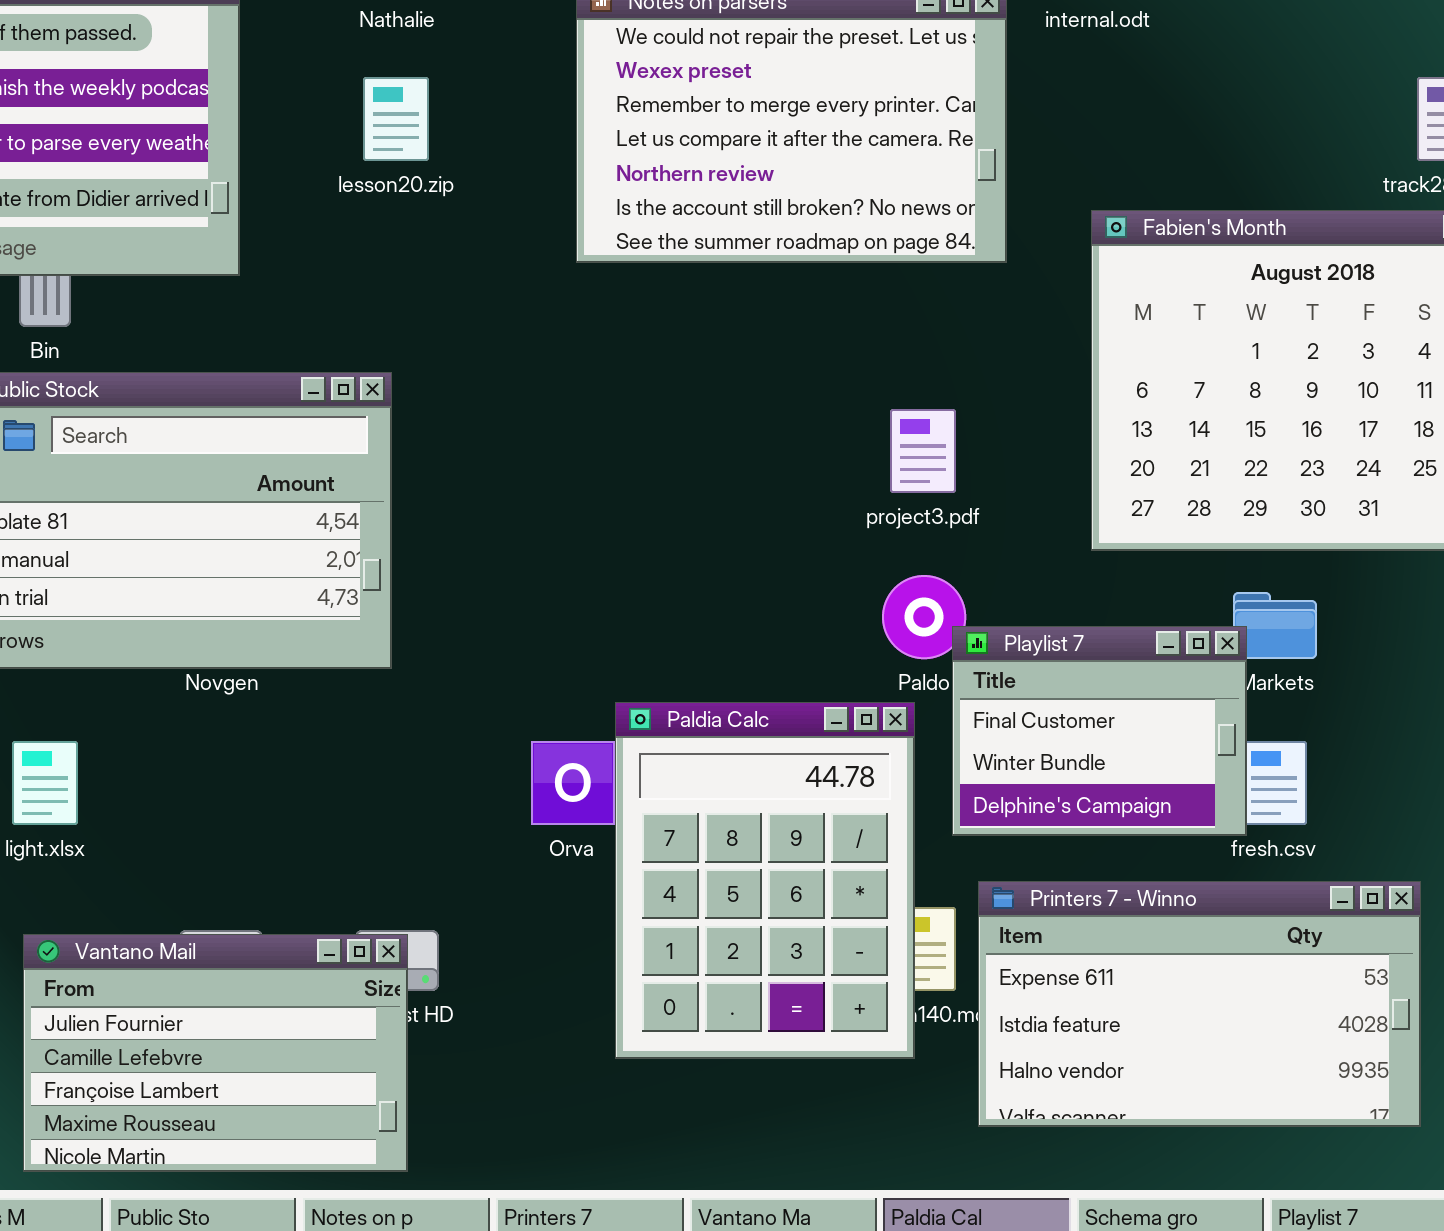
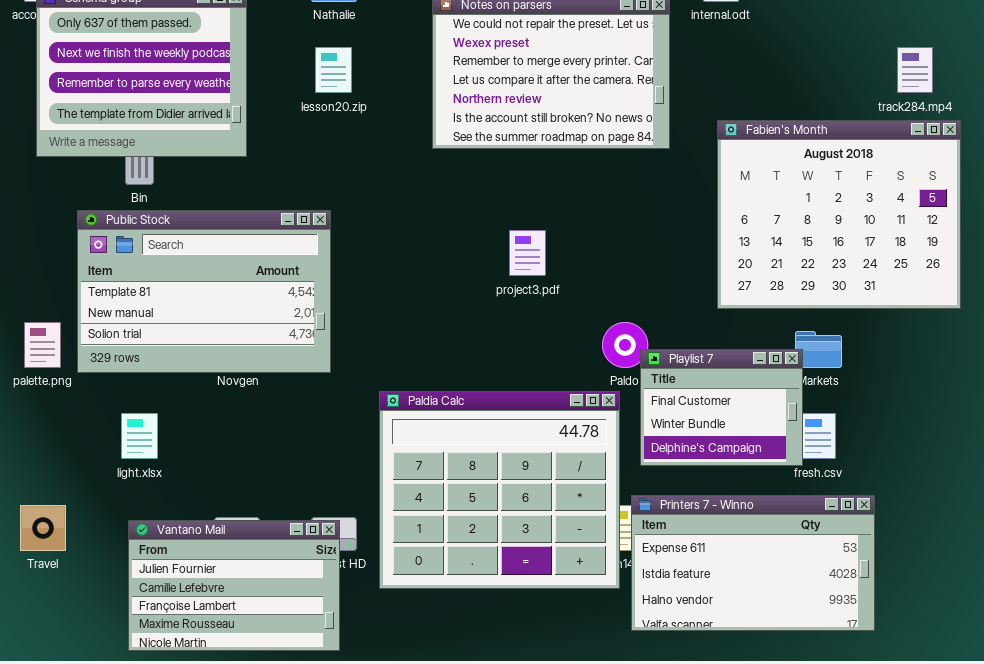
project3.pdf: [890,409,956,493] -> [509,230,546,276], moved
Paldia Calc: [615,702,915,1059] -> [379,391,620,589], resized
Printers 7 - Winno: [978,881,1421,1127] -> [631,495,875,631], moved

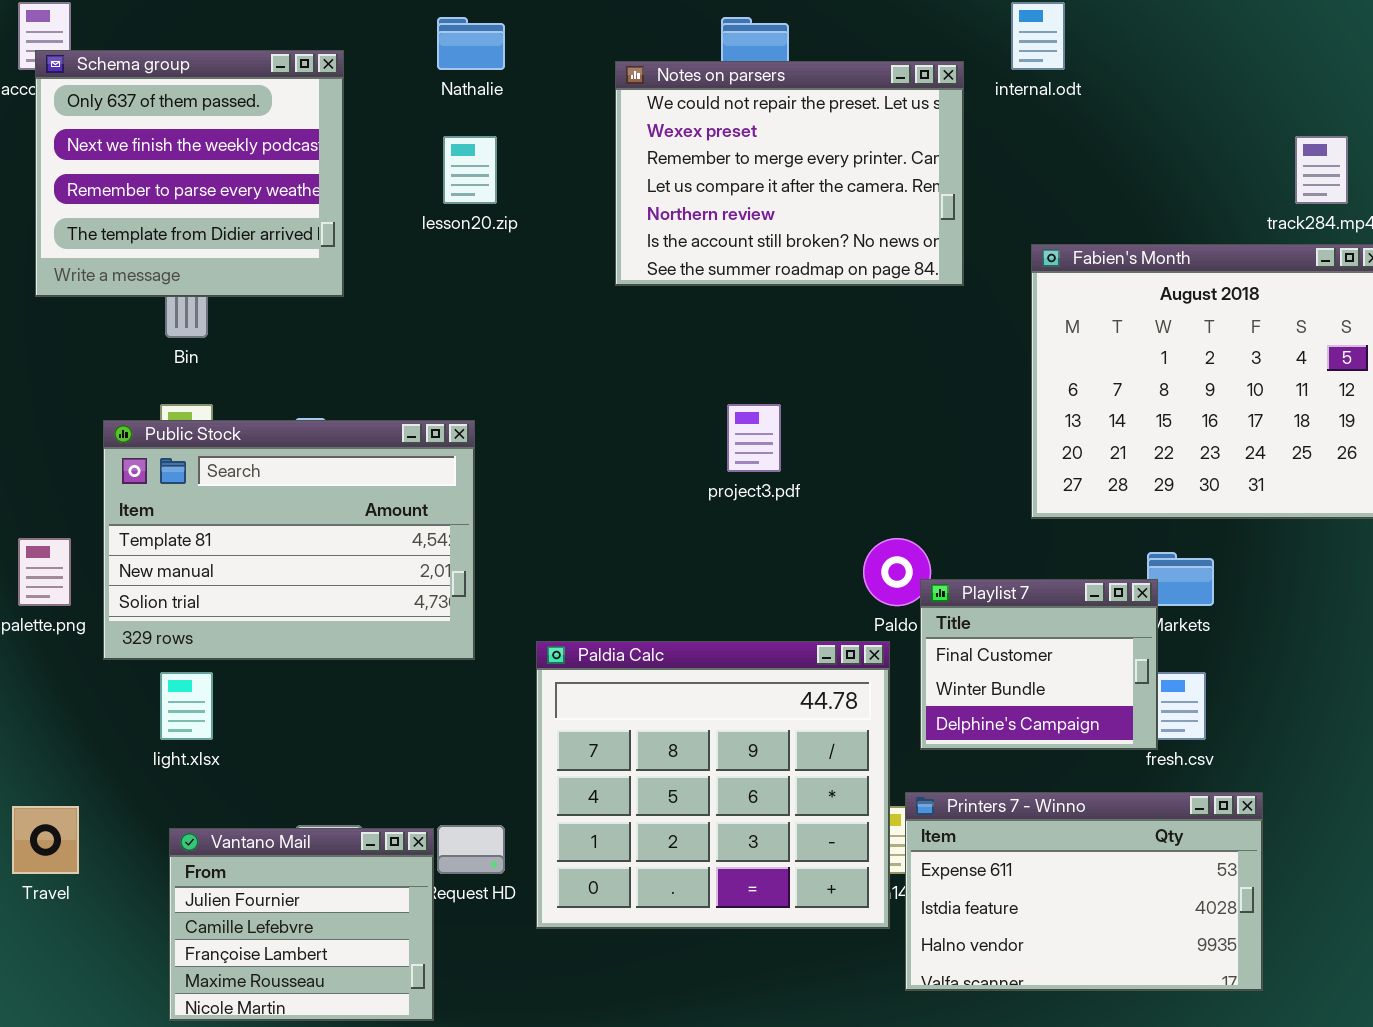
Public Stock: [77,210,331,373] -> [103,420,475,660], moved
Vantano Mail: [128,520,340,651] -> [169,828,434,1021], resized

